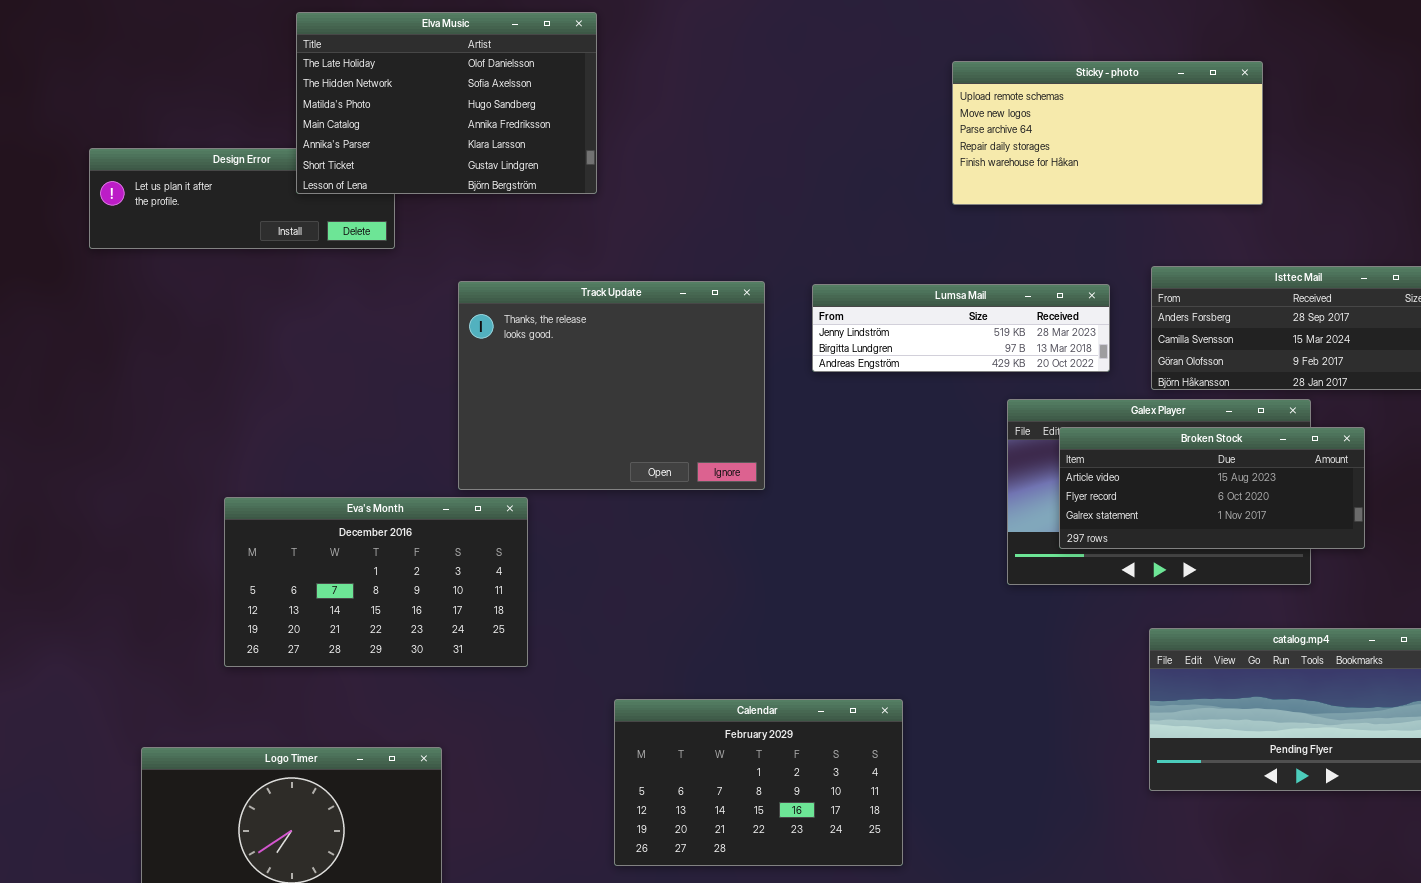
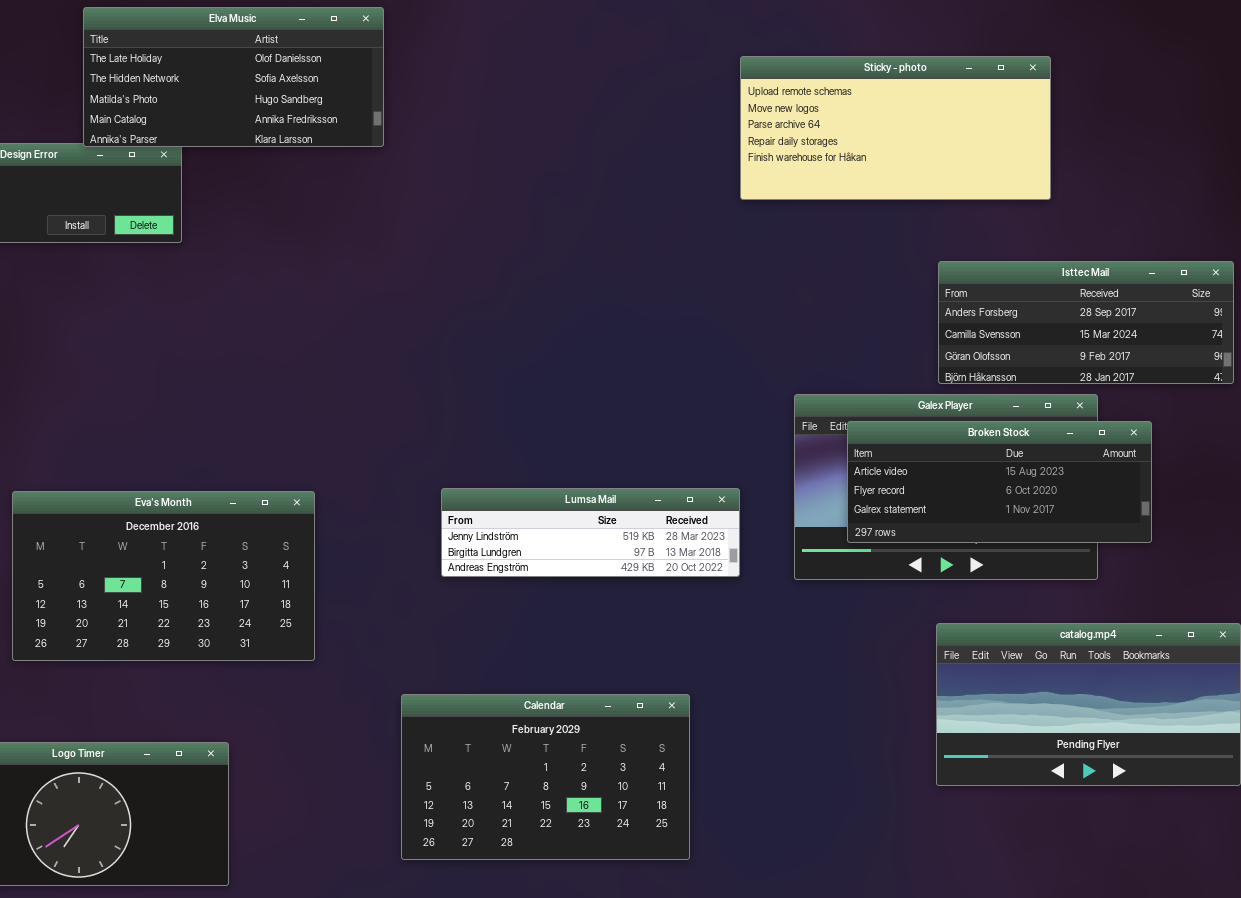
Elva Music: [296,12,597,194] -> [83,7,384,147], resized
Track Update: [458,281,765,490] -> none, closed
Lumsa Mail: [812,284,1110,372] -> [441,488,740,577], moved

